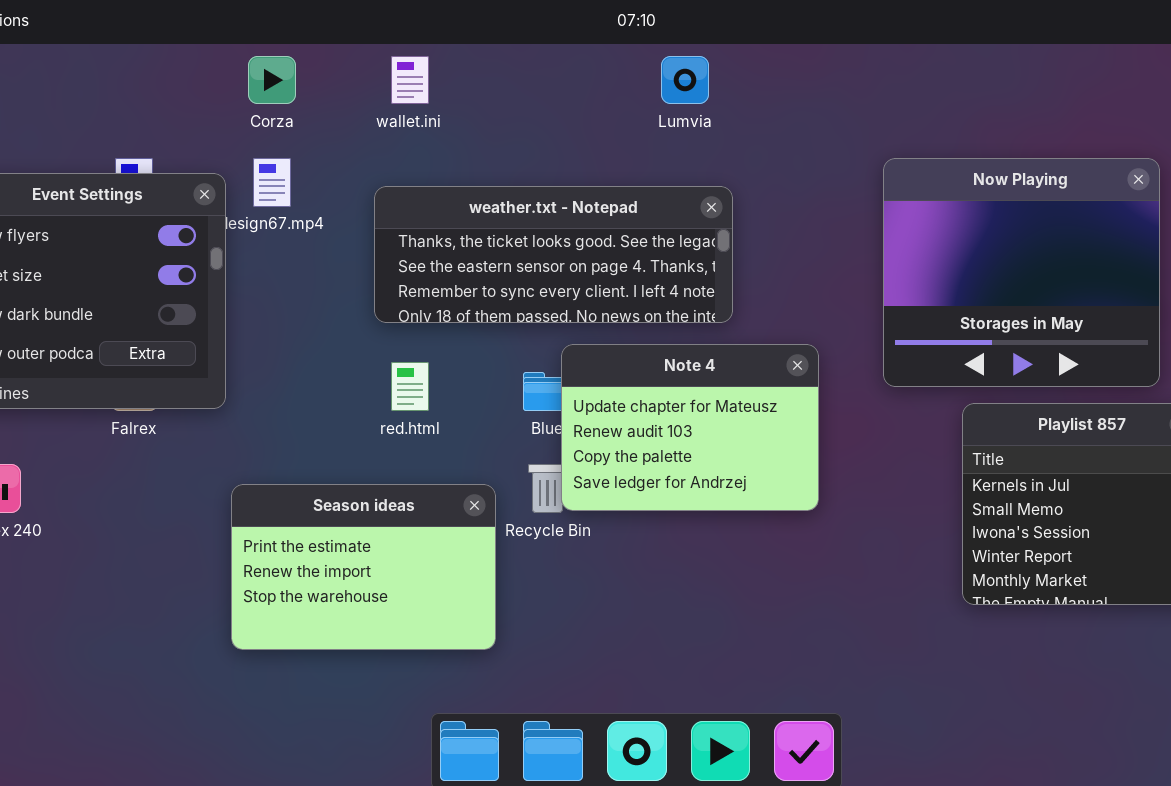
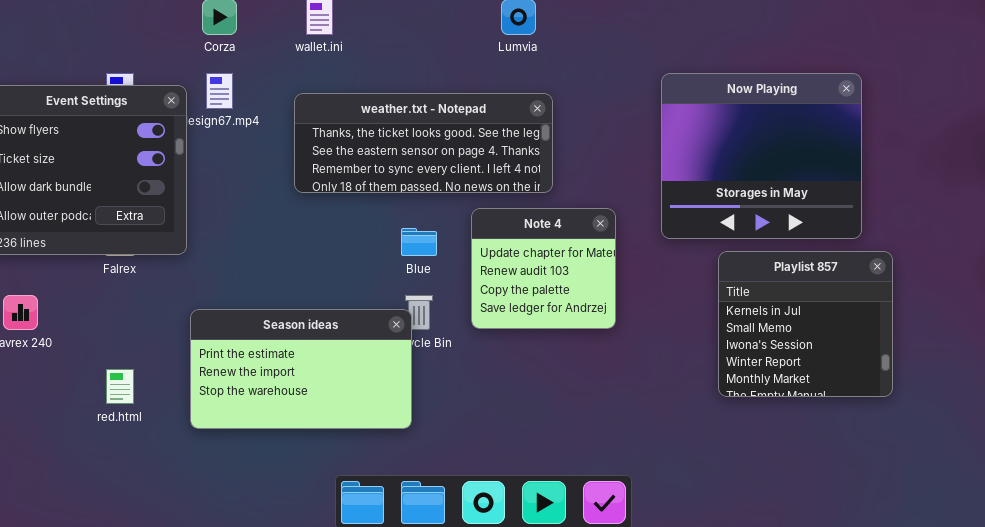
Note 4: [561,344,819,511] -> [471,208,616,329], resized
red.html: [391,362,429,411] -> [106,369,134,404], moved
Season ideas: [231,484,496,650] -> [190,309,412,429], resized

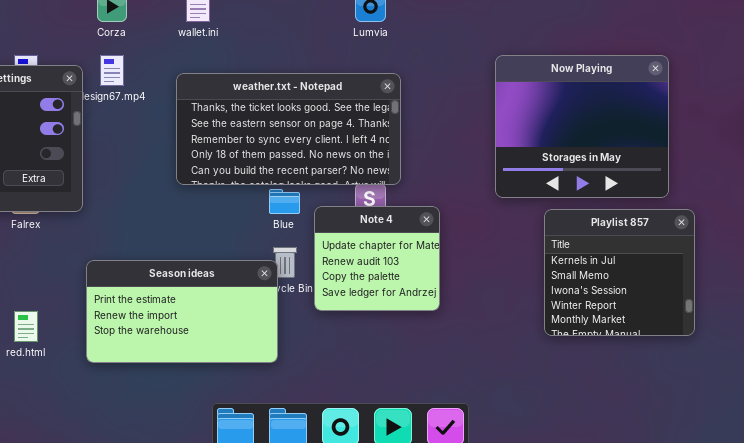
weather.txt - Notepad: [294,93,553,193] -> [176,73,401,185], resized
Note 4: [471,208,616,329] -> [314,206,440,311], moved

